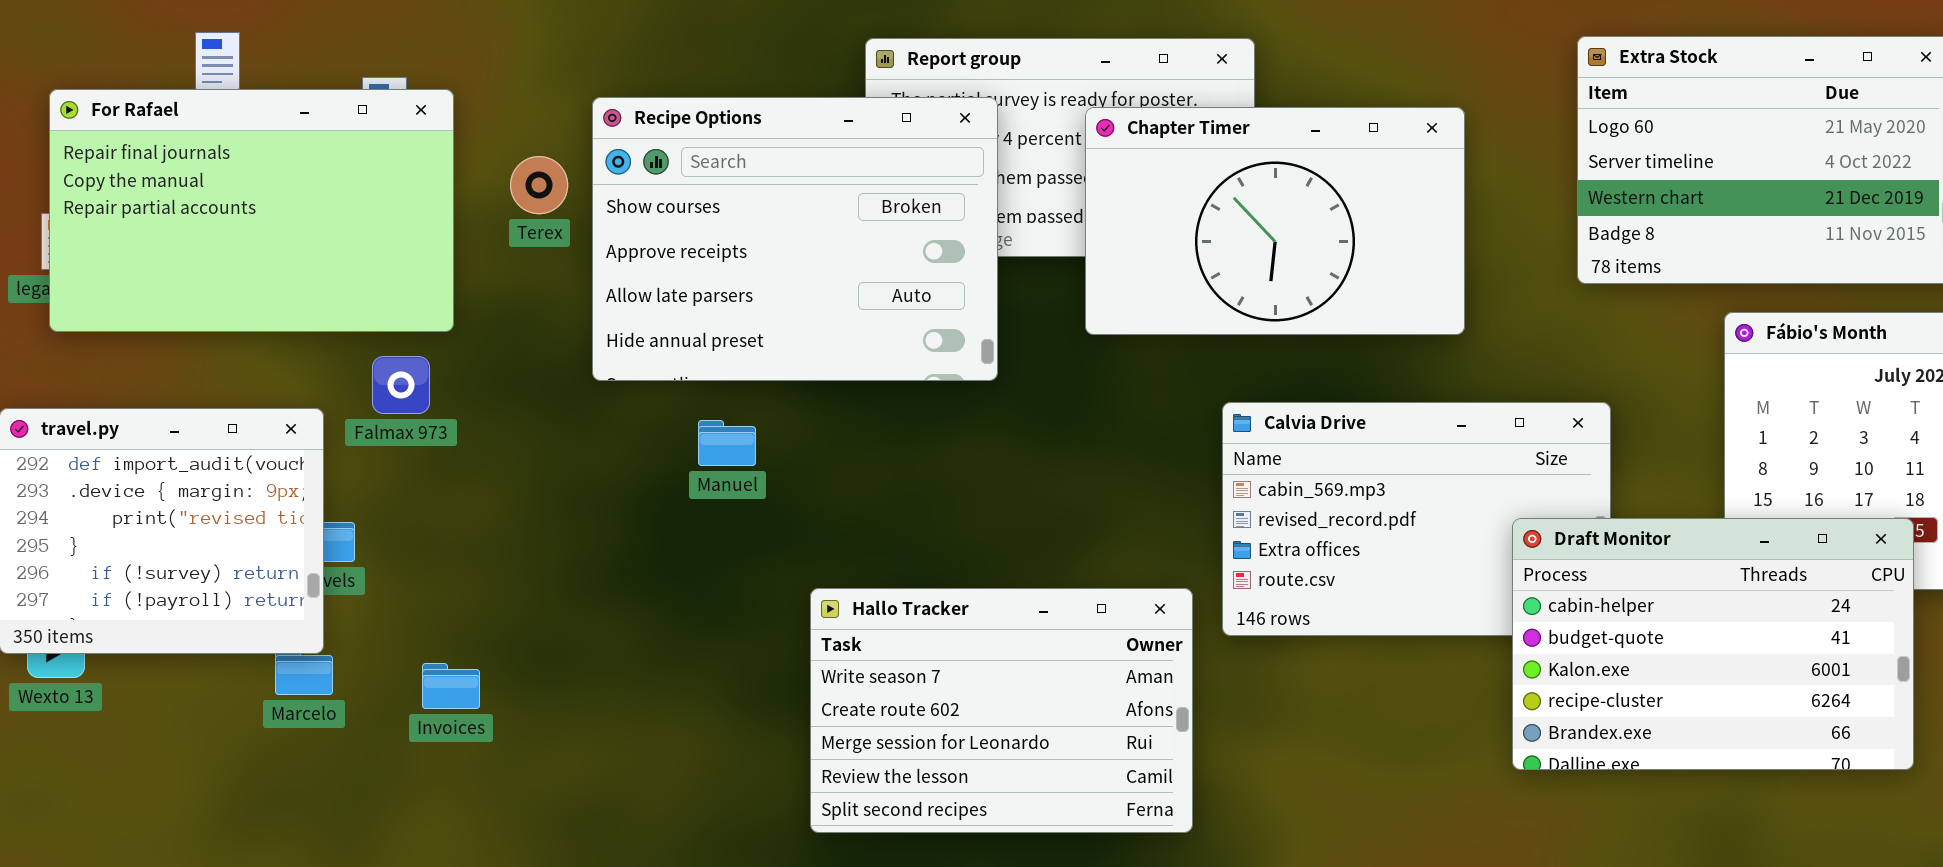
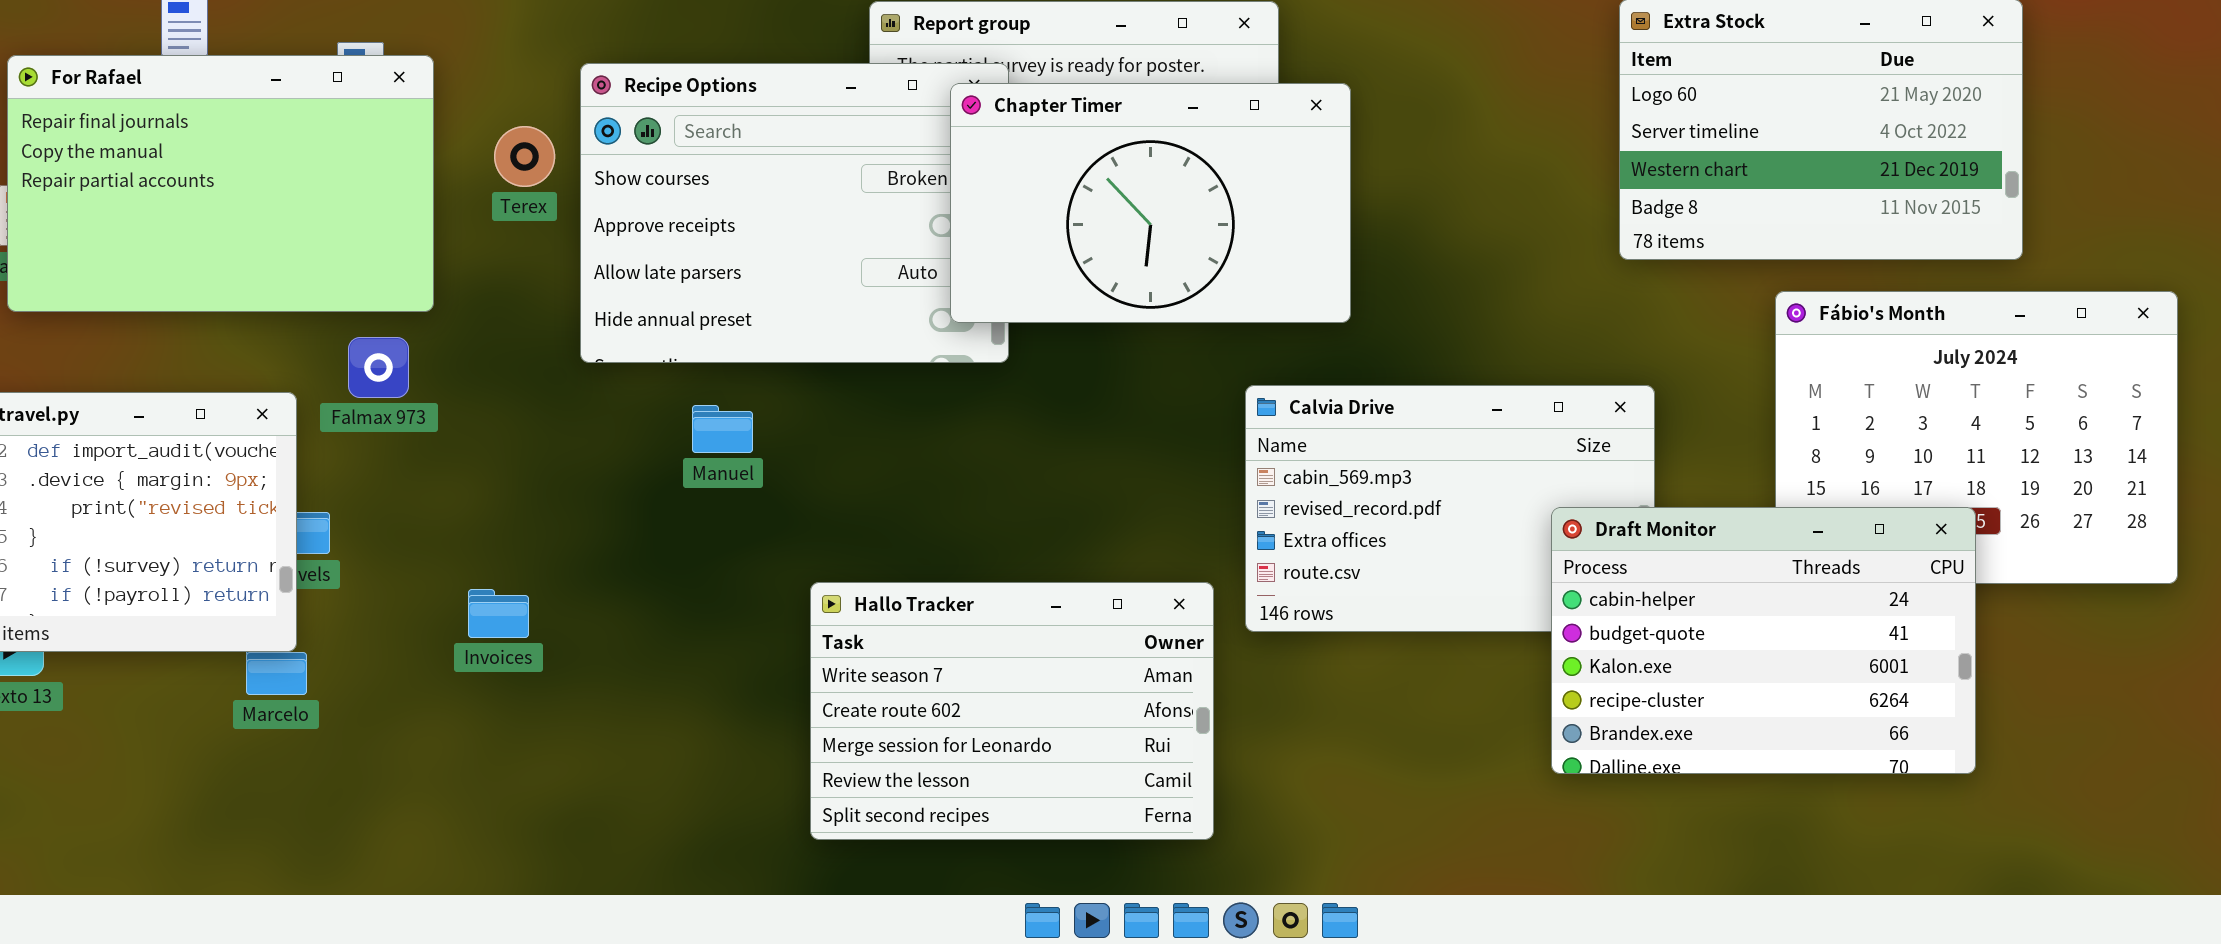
Chapter Timer: [1085,107,1465,335] -> [950,83,1351,323], moved
Invoices: [422,663,480,709] -> [468,589,529,638], moved

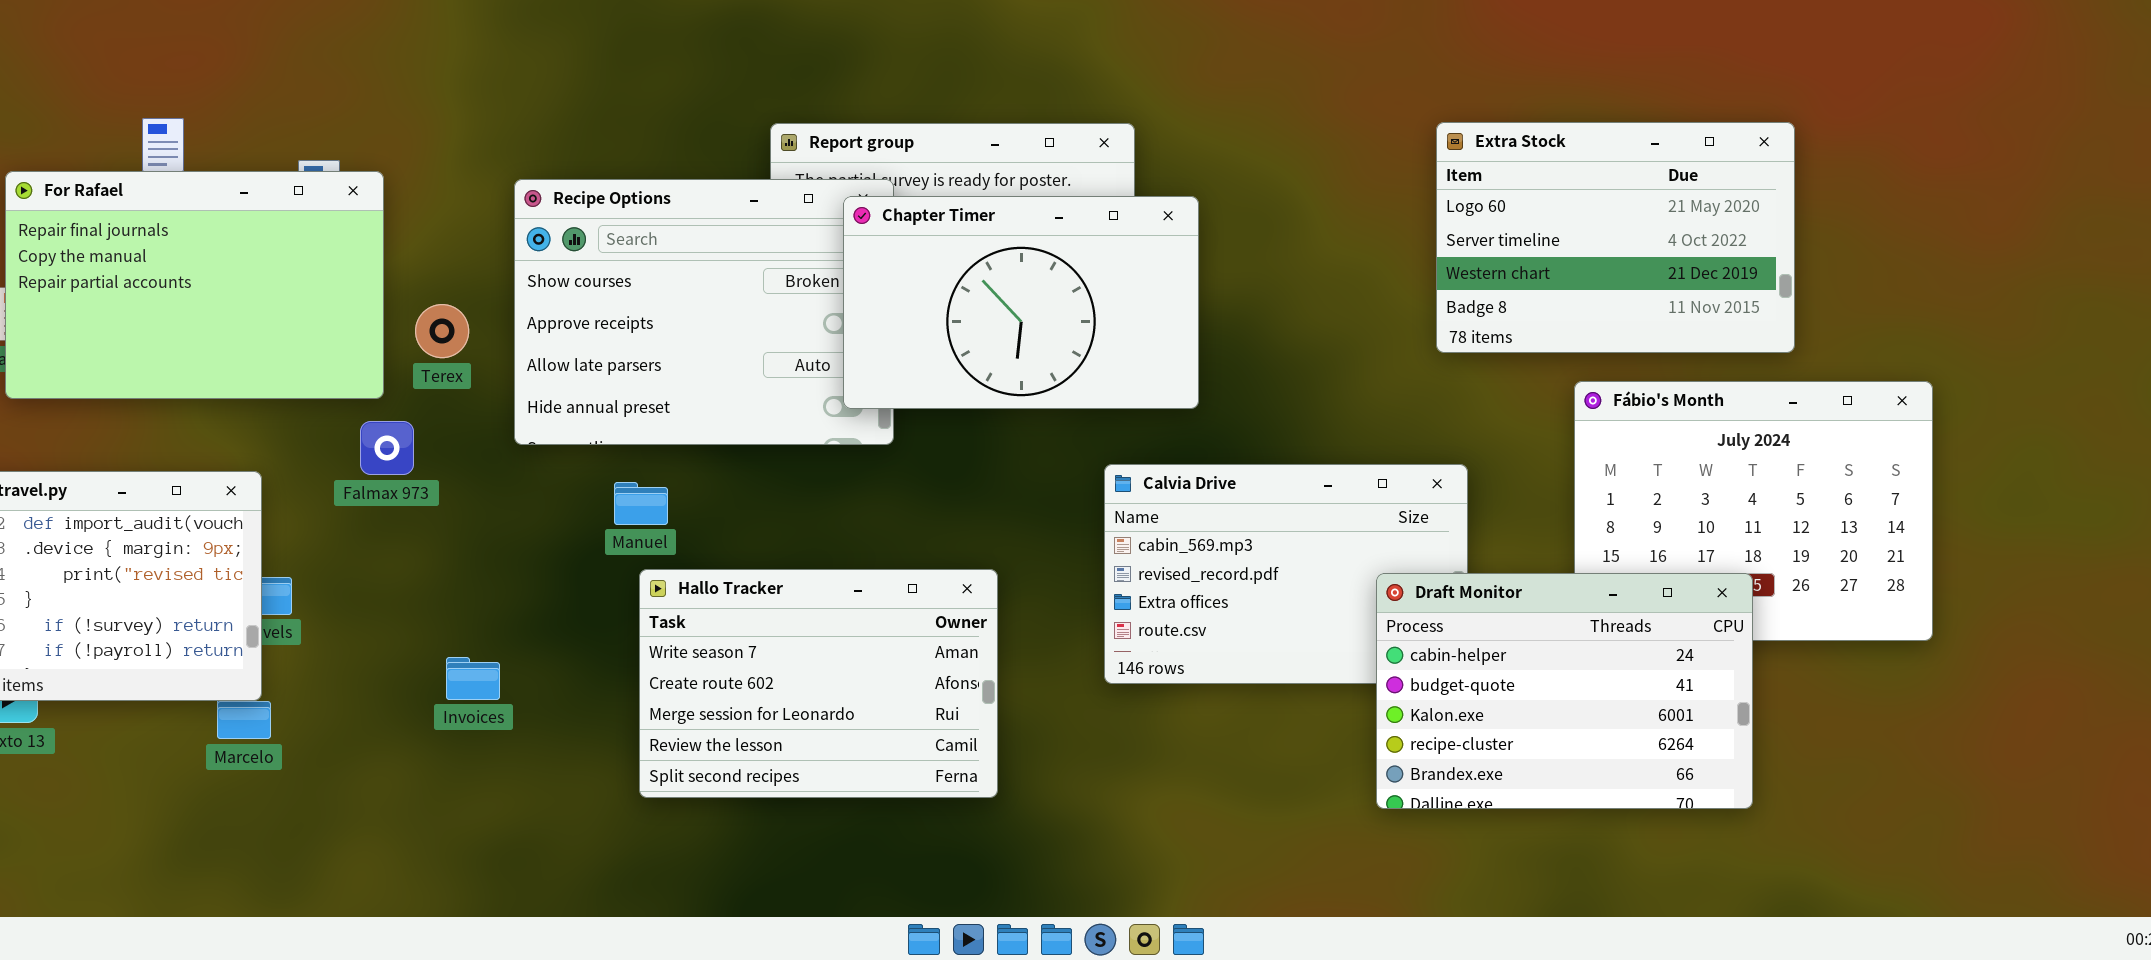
Terex: [494,126,555,187] -> [415,304,469,358], moved
Falmax 973: [348,337,409,398] -> [360,421,414,475], moved
Hallo Tracker: [810,582,1214,840] -> [639,569,998,798], moved
Invoices: [468,589,529,638] -> [446,657,500,700], moved

